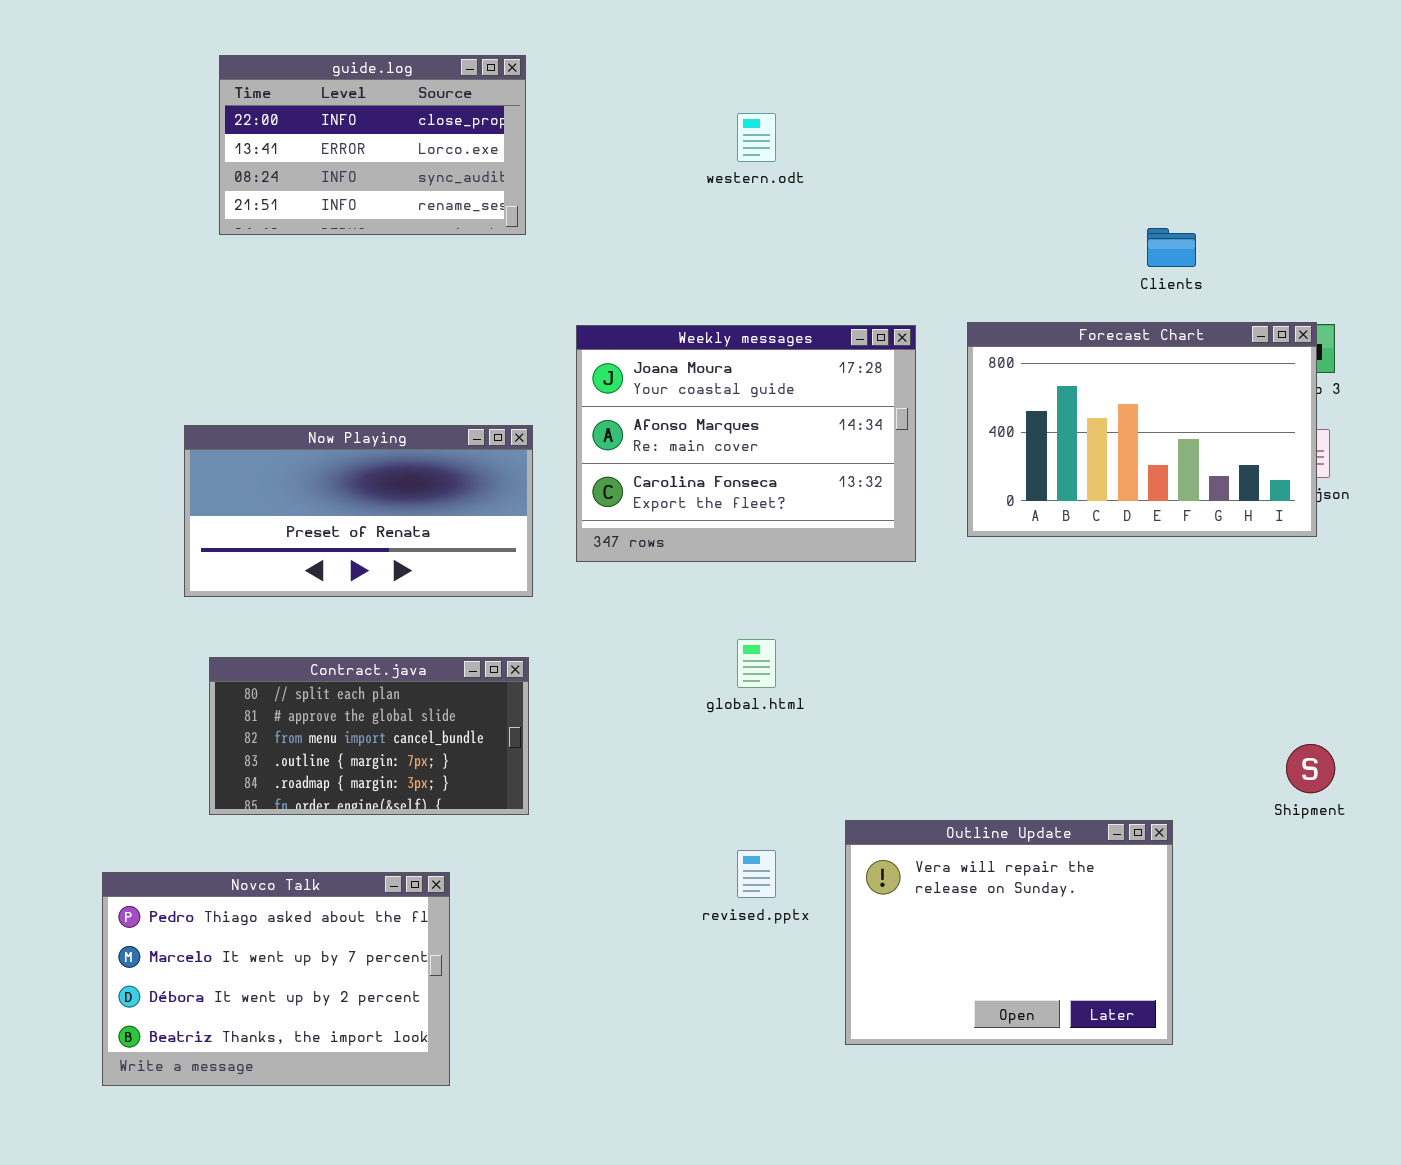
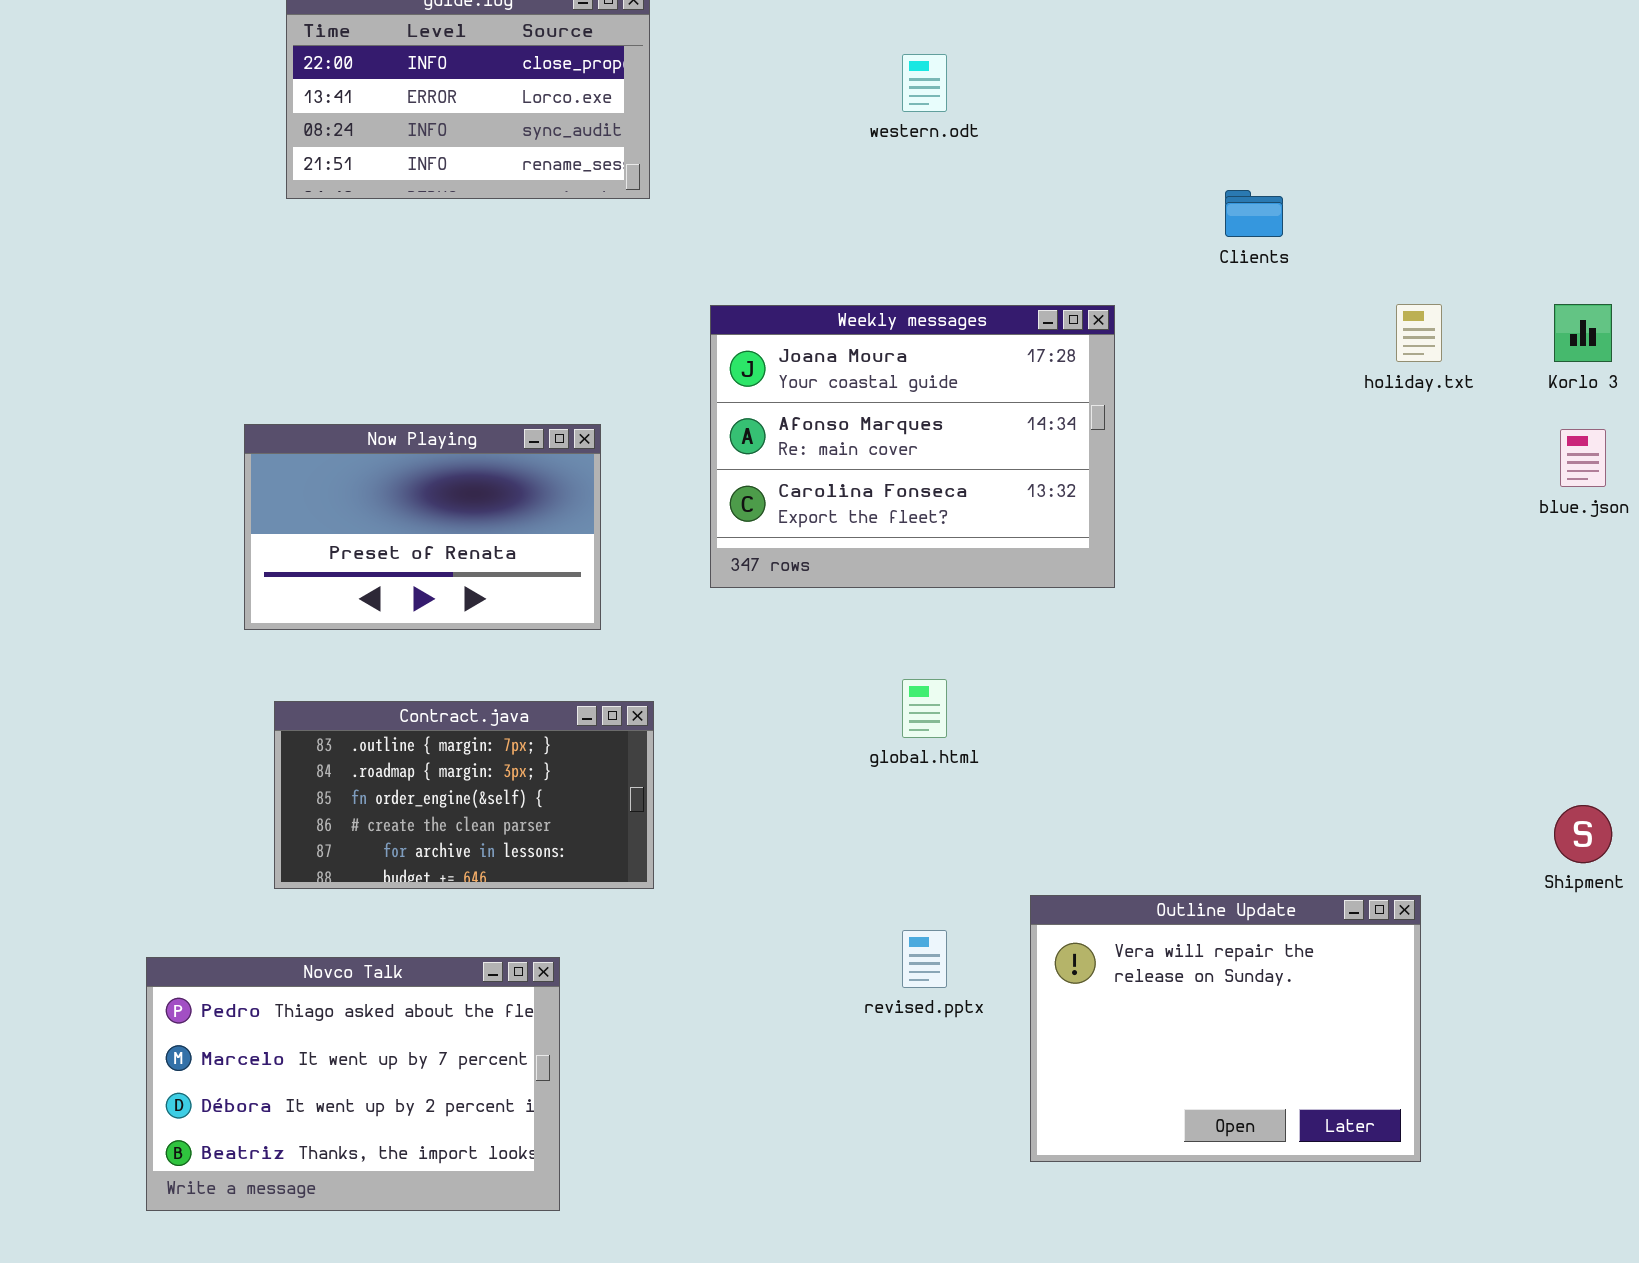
Clients: [1147,228,1196,267] -> [1225,190,1283,237], moved
Forecast Chart: [967,322,1317,537] -> none, closed
Now Playing: [184,425,533,597] -> [244,424,601,630], resized
Contract.java: [209,657,529,815] -> [274,701,654,889], scrolled down 3 rows

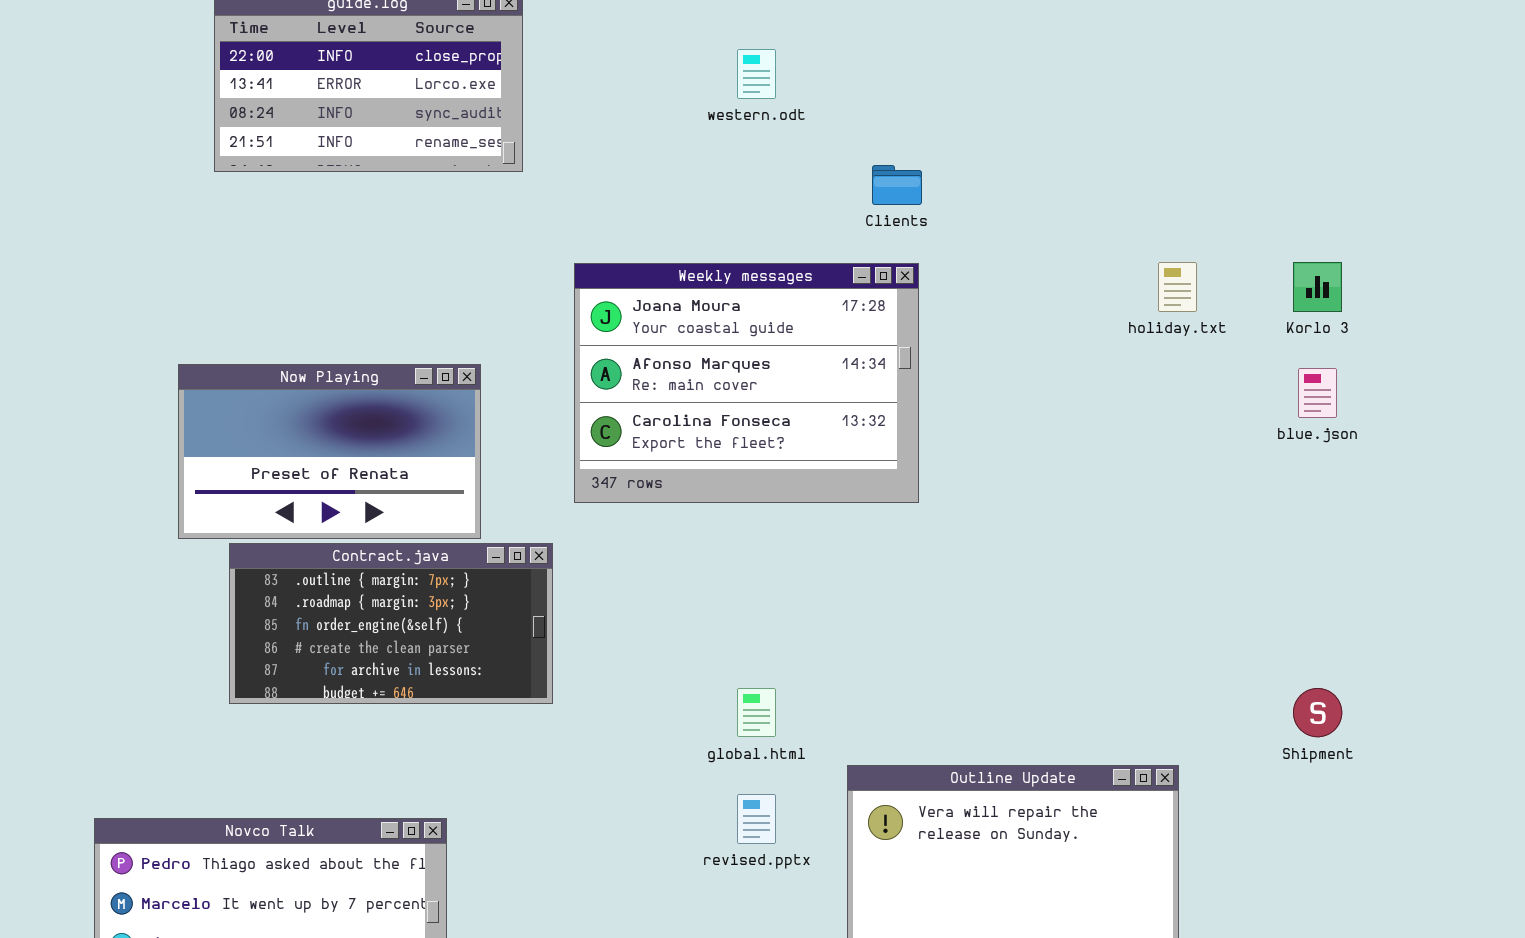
Clients: [1225,190,1283,237] -> [872,165,922,205], moved
global.html: [902,679,947,738] -> [737,688,776,737], moved
Contract.java: [274,701,654,889] -> [229,543,553,704], moved

